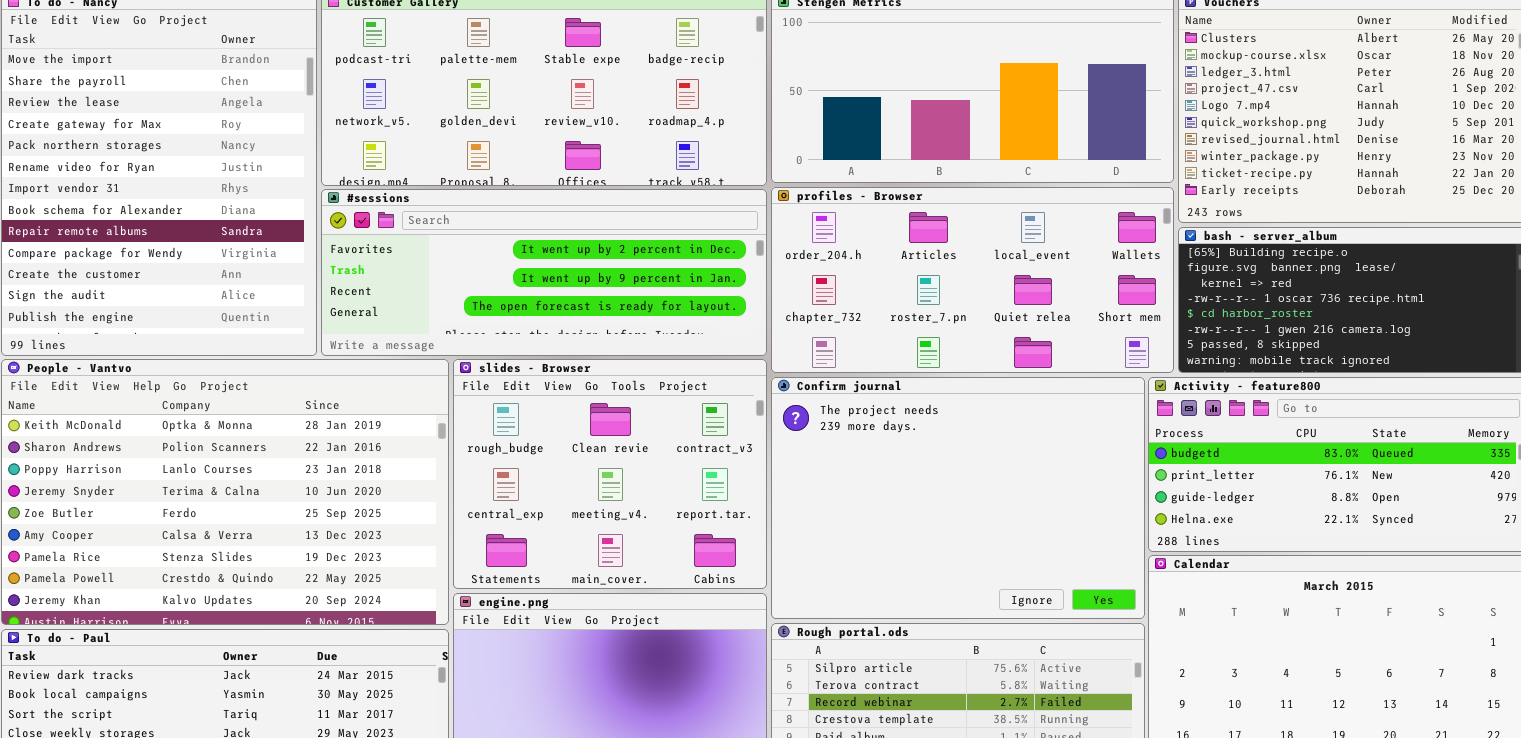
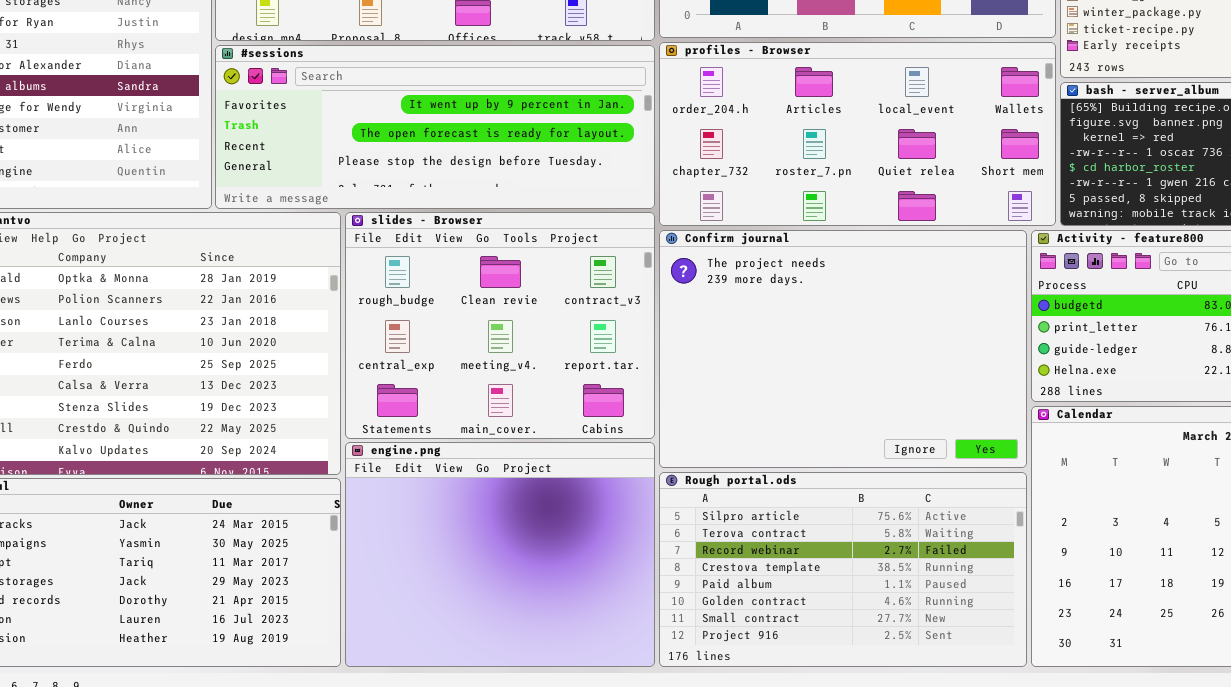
#sessions: [321,189,767,356] -> [215,45,655,209], scrolled down 1 row

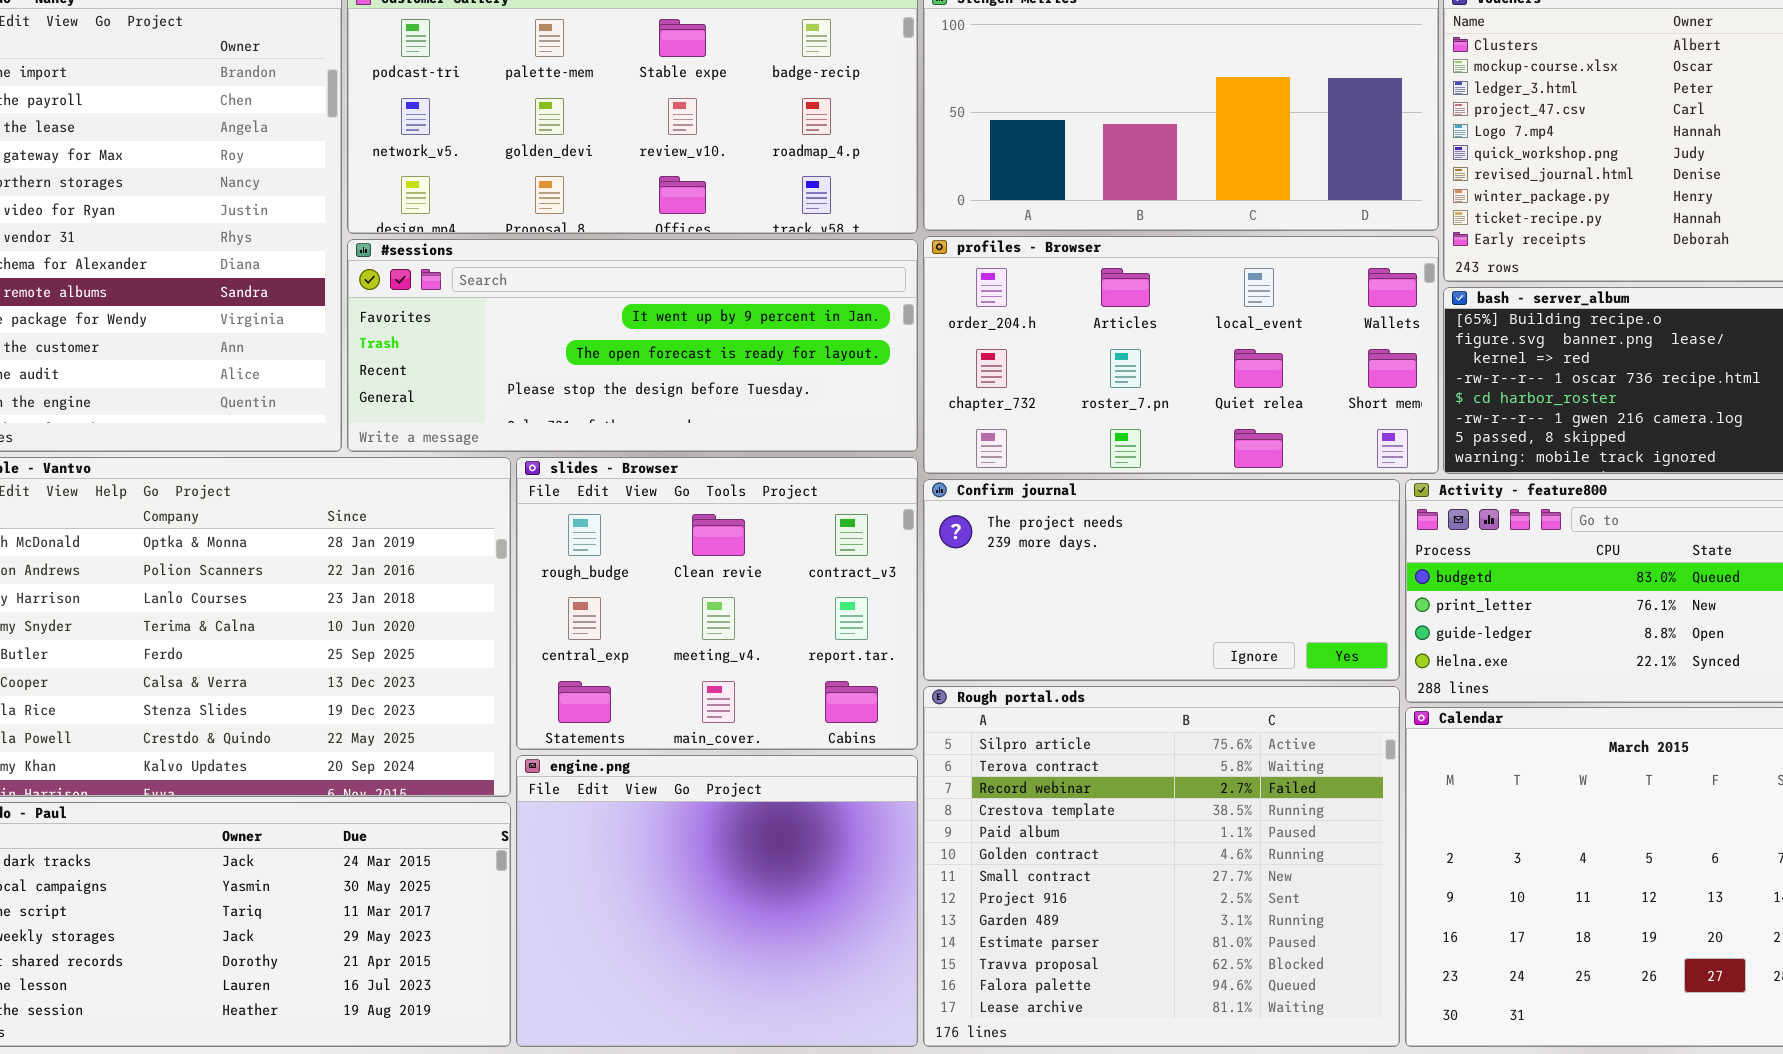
Confirm journal: [659,230,1027,468] -> [923,479,1400,681], resized
Rough portal.ods: [659,472,1027,667] -> [923,686,1400,1047], resized

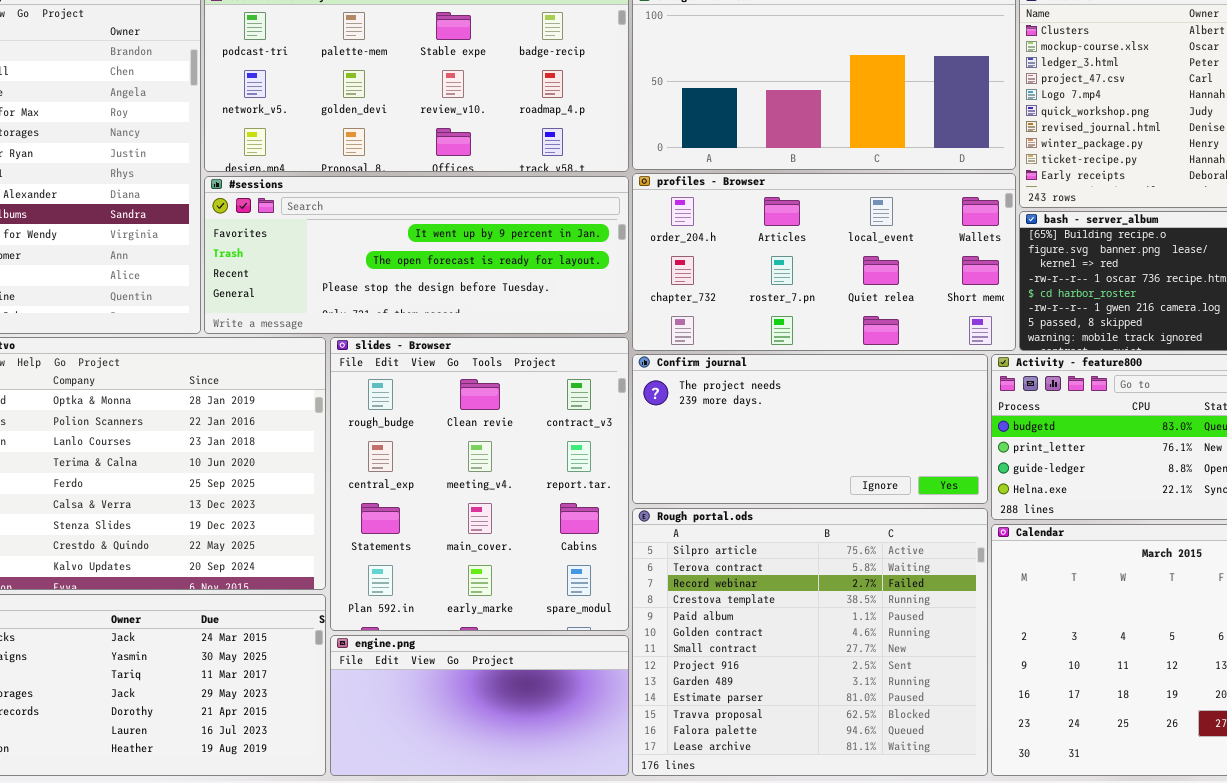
slides - Browser: [516,457,918,750] -> [330,337,629,631], resized
engine.png: [516,755,918,1047] -> [330,635,629,776], resized

